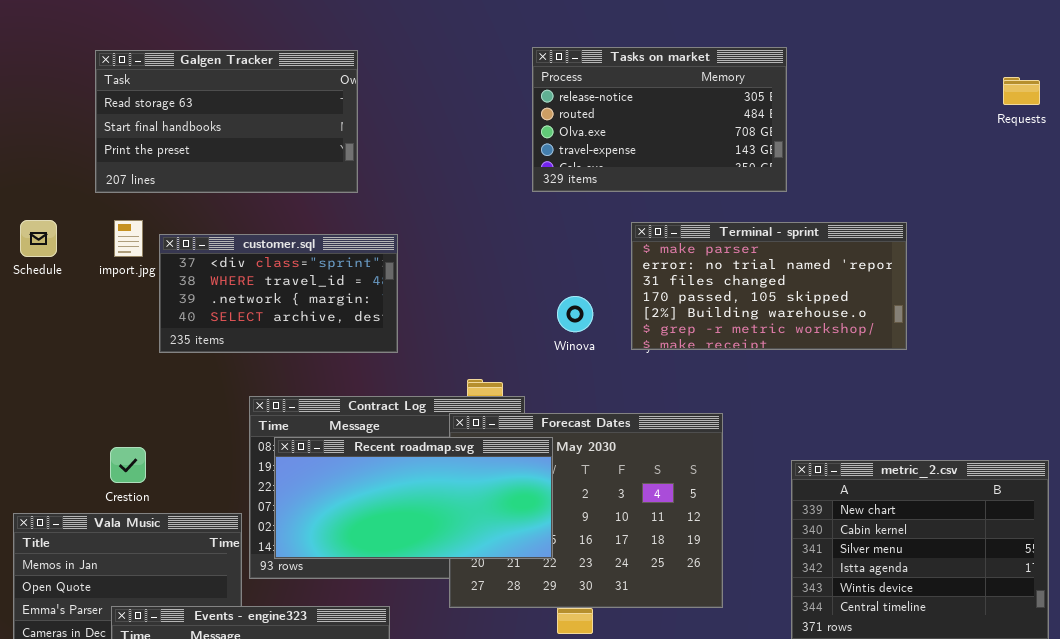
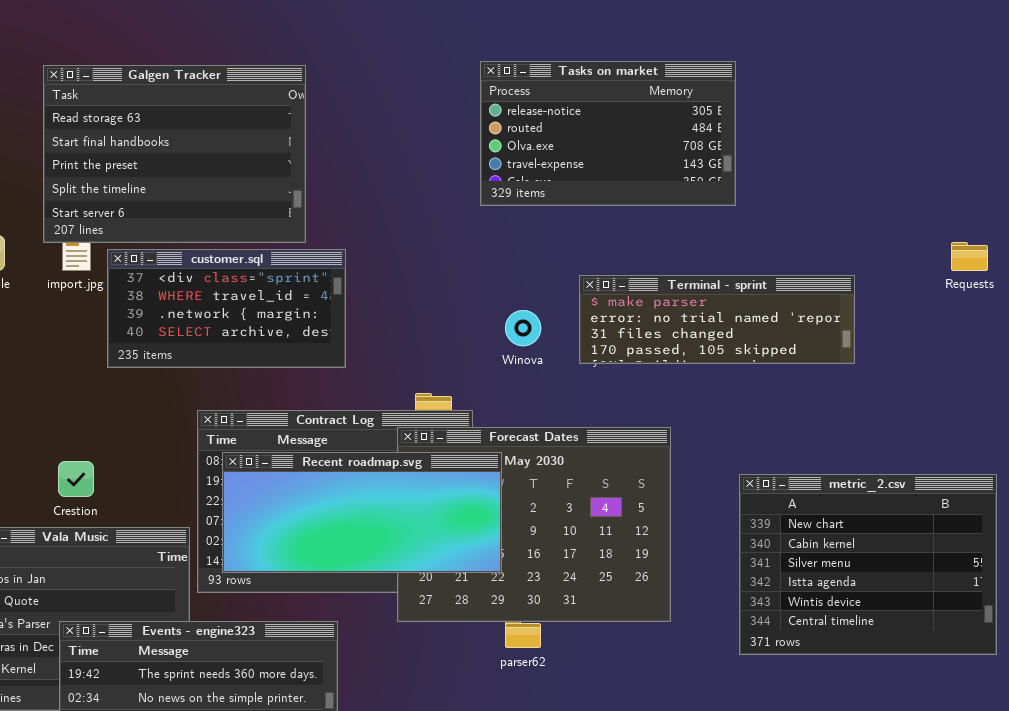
Galgen Tracker: [95,50,358,193] -> [43,65,306,243], resized
Requests: [1003,77,1040,105] -> [951,242,988,271], moved
Terminal - sprint: [631,222,907,350] -> [579,275,855,364], resized

